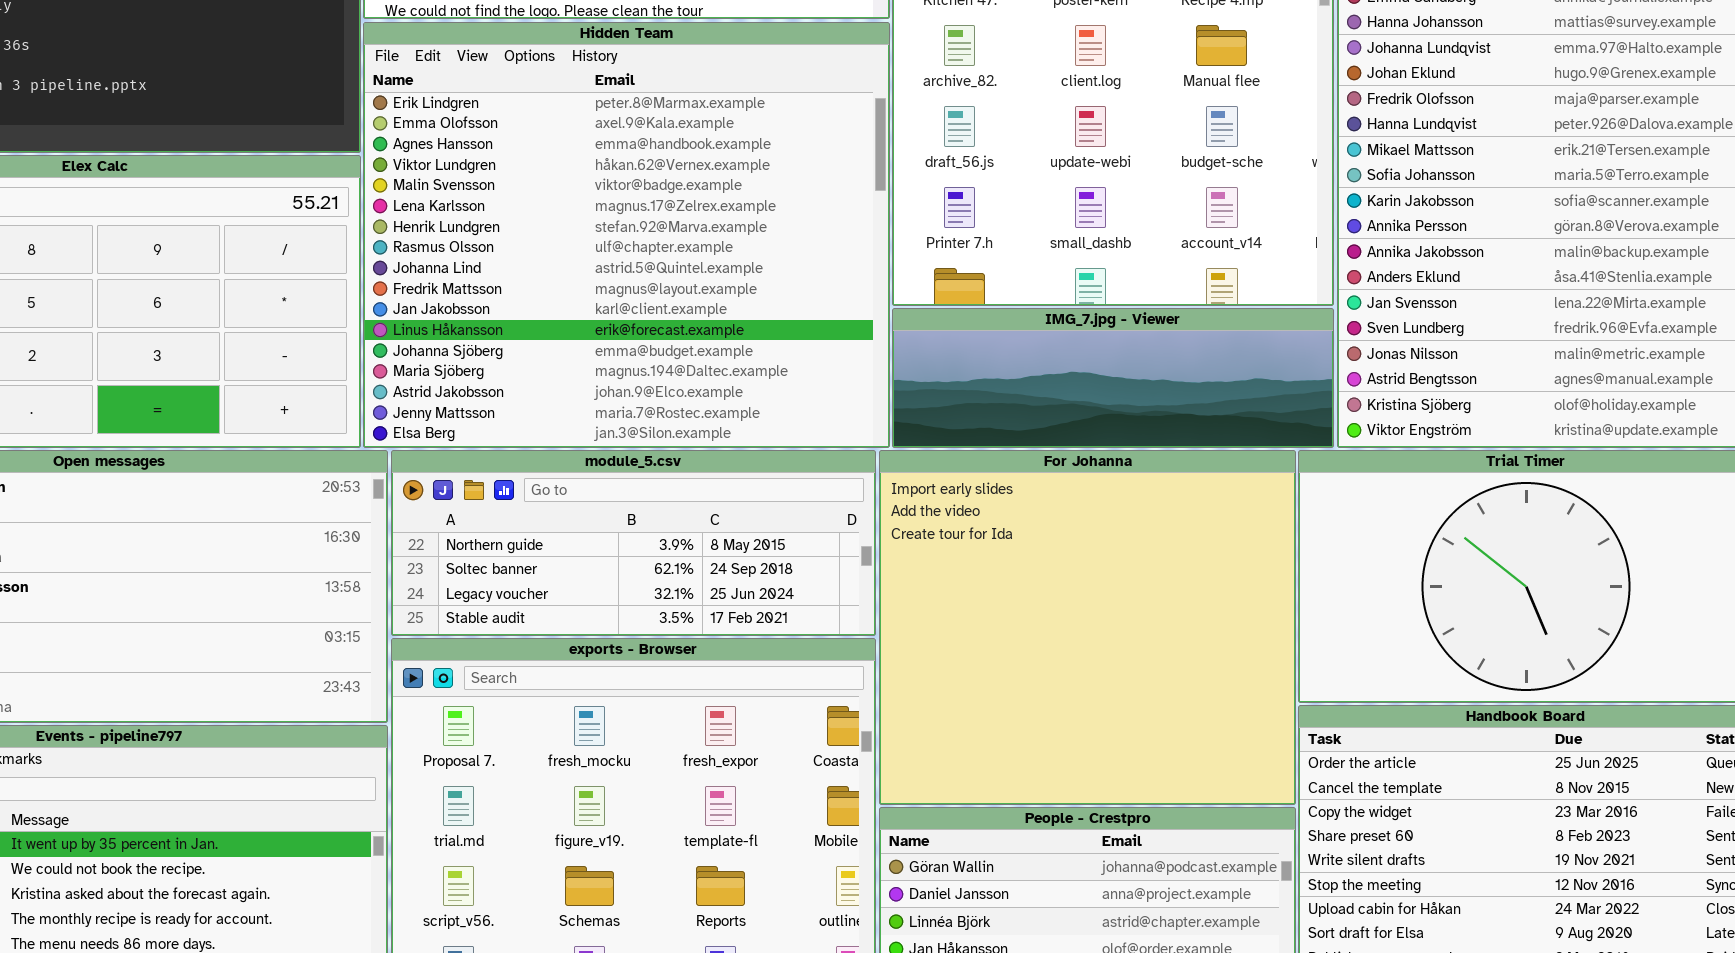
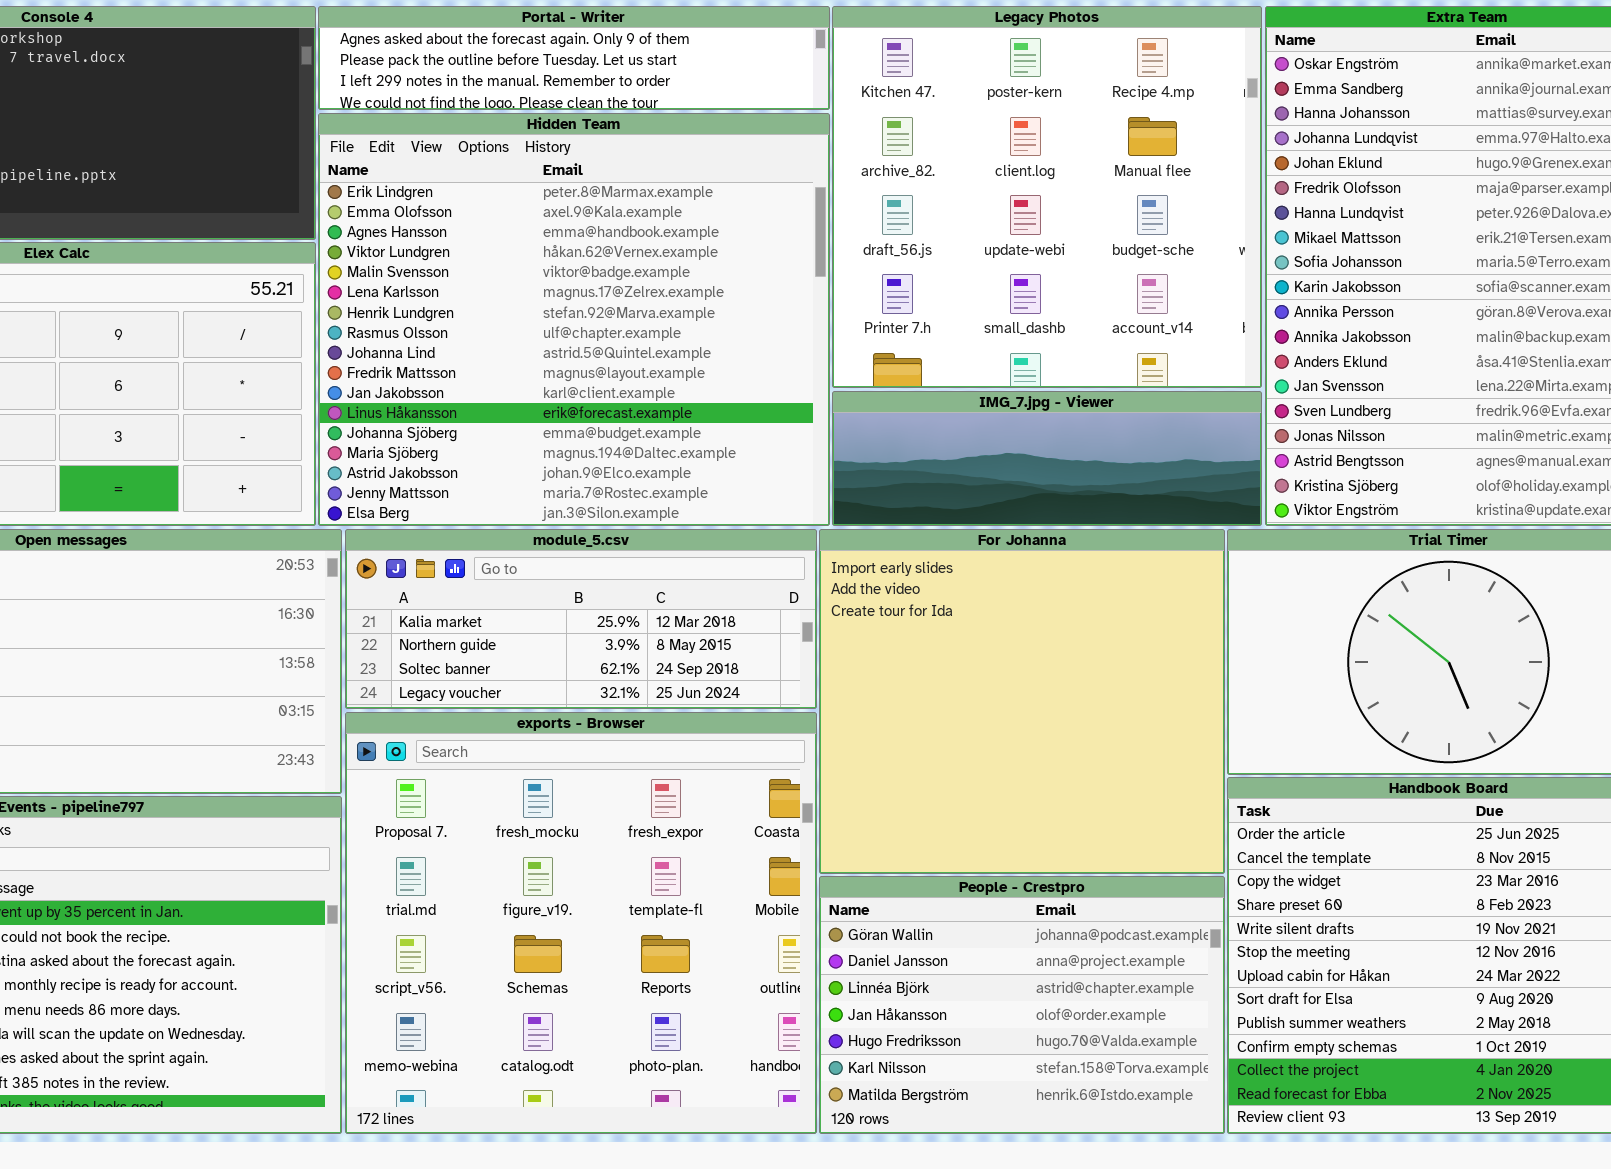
module_5.csv: [391,450,876,636] -> [345,529,817,709], scrolled up 1 row

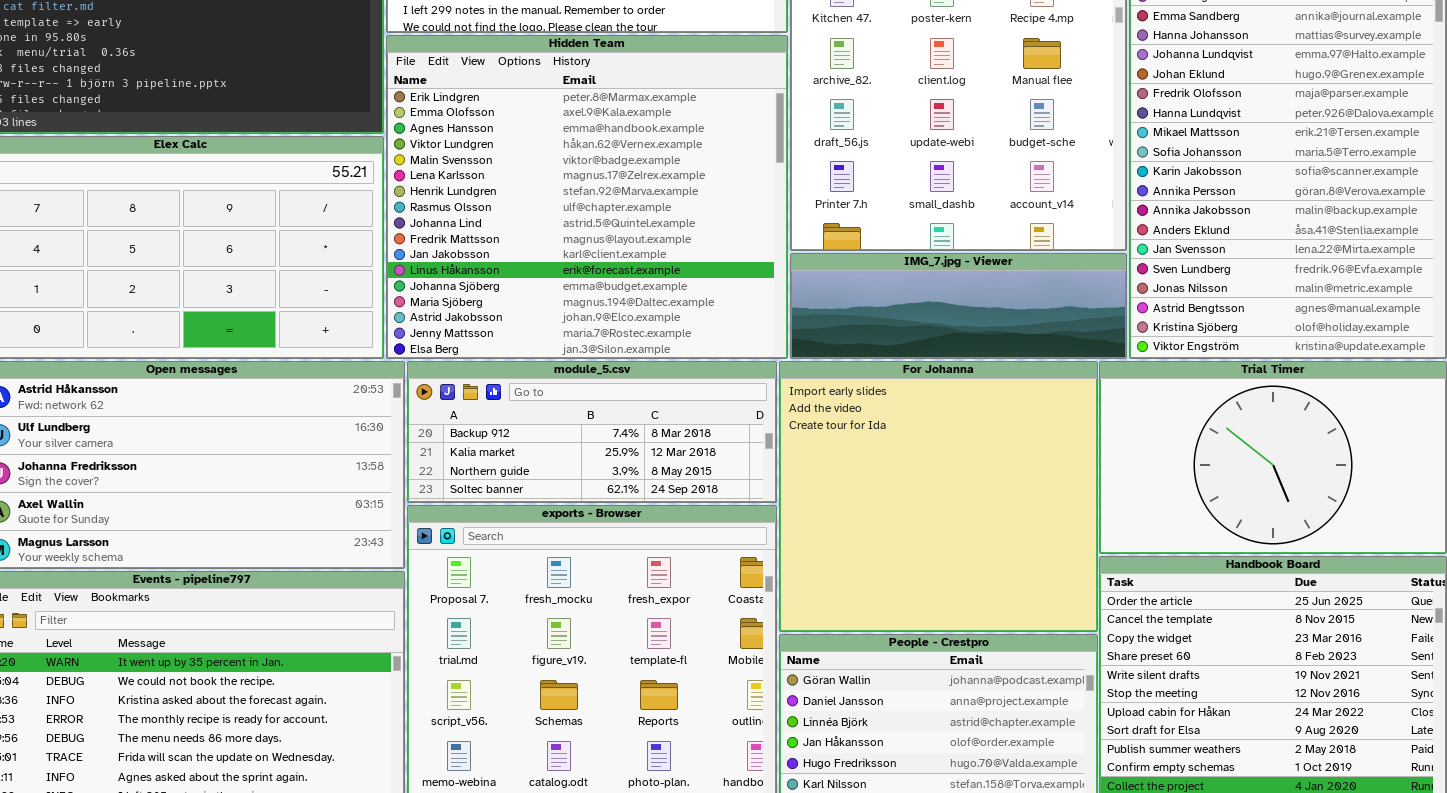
module_5.csv: [345,529,817,709] -> [407,361,777,503], scrolled up 1 row

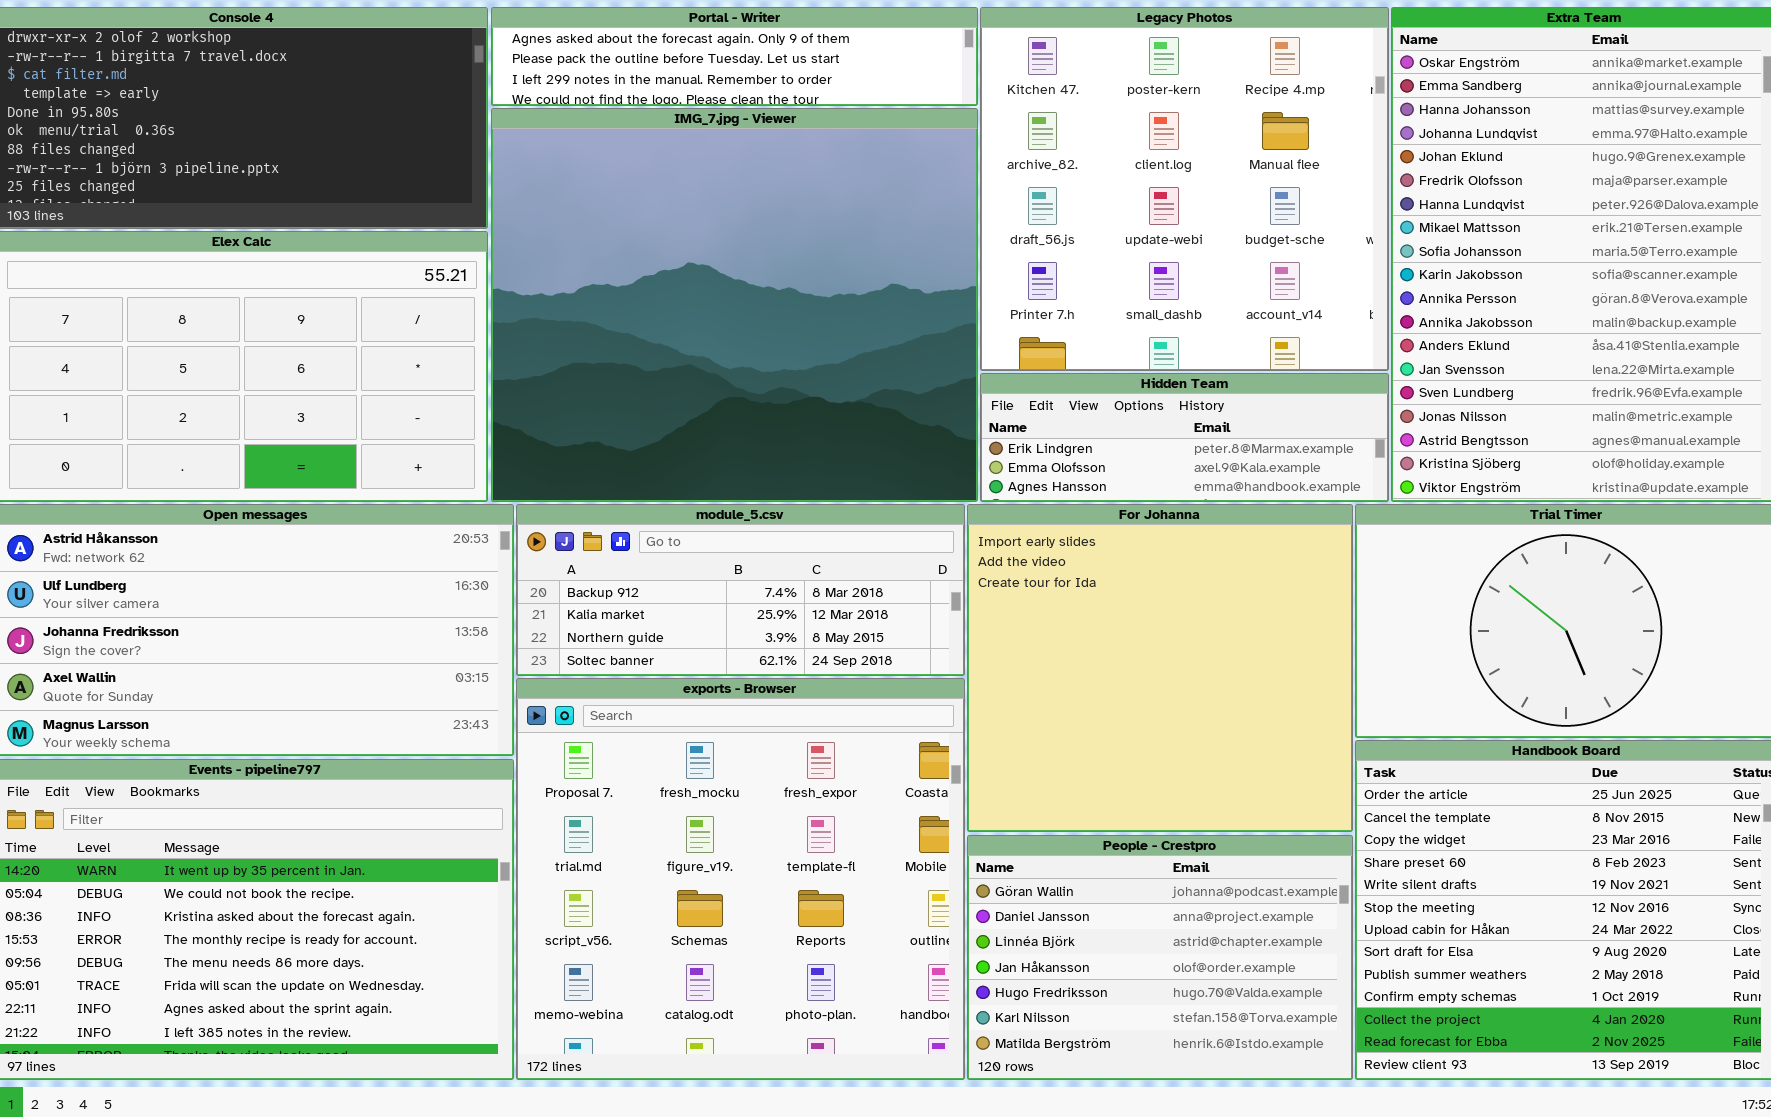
Hidden Team: [386,35,788,359] -> [980,373,1389,502], moved, resized
IMG_7.jpg - Viewer: [790,253,1127,359] -> [491,108,978,502], moved, resized

